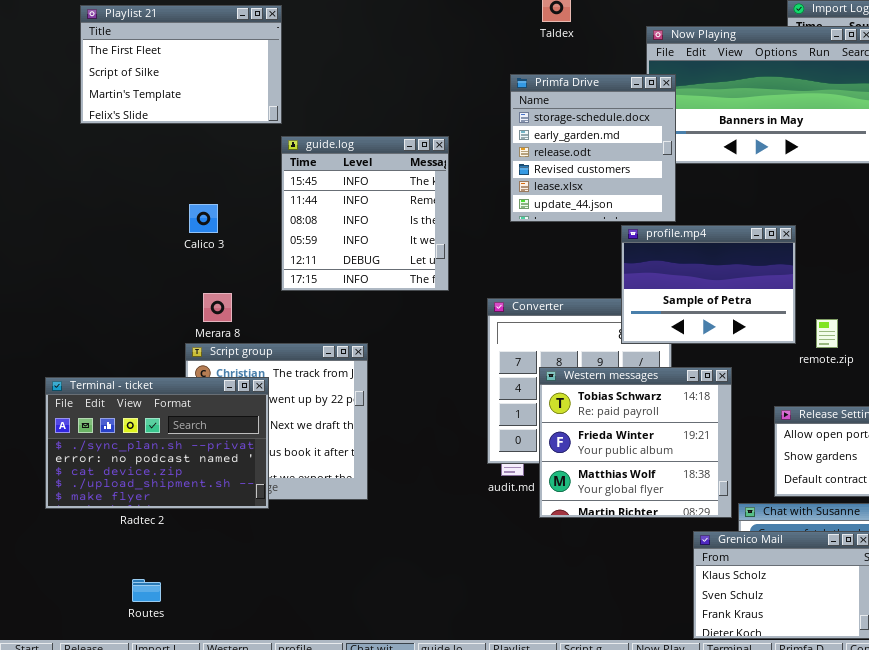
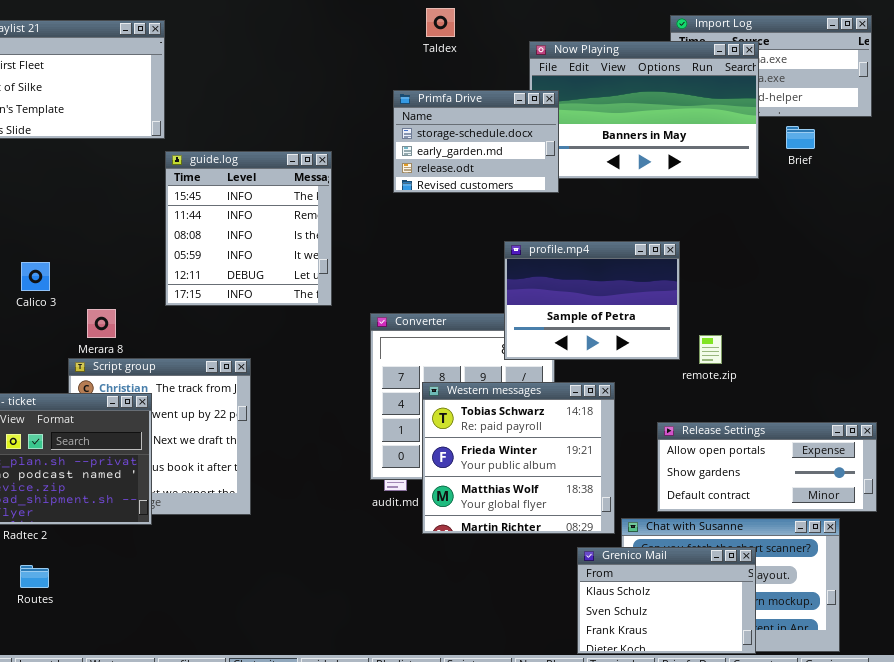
Primfa Drive: [510,74,676,222] -> [393,90,559,193], resized
Calico 3: [189,204,218,233] -> [21,262,50,291], moved
Routes: [132,579,161,602] -> [20,565,49,588], moved

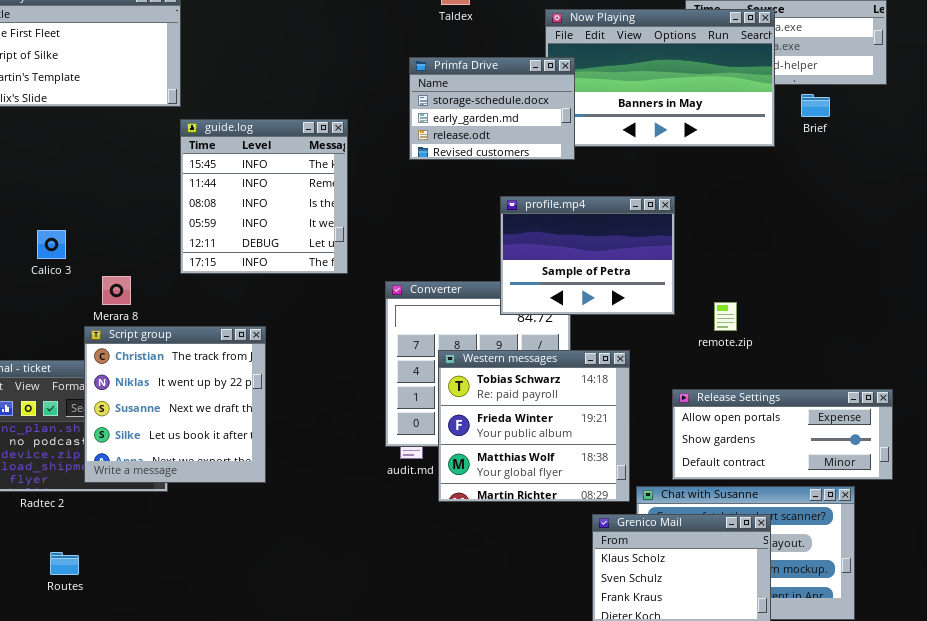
profile.mp4: [504,241,680,360] -> [500,196,675,315], moved
Script group: [68,358,251,515] -> [84,326,266,483], raised
Routes: [20,565,49,588] -> [50,552,79,575], moved

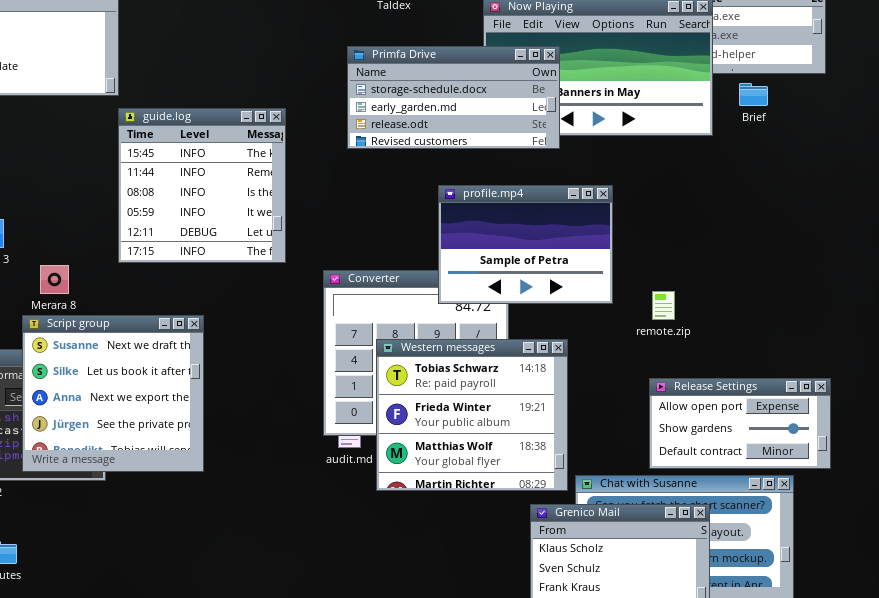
Primfa Drive: [409,57,575,160] -> [347,46,560,149], resized
Script group: [84,326,266,483] -> [22,315,204,472], scrolled down 2 rows
Release Settings: [672,389,893,480] -> [649,378,831,469], resized

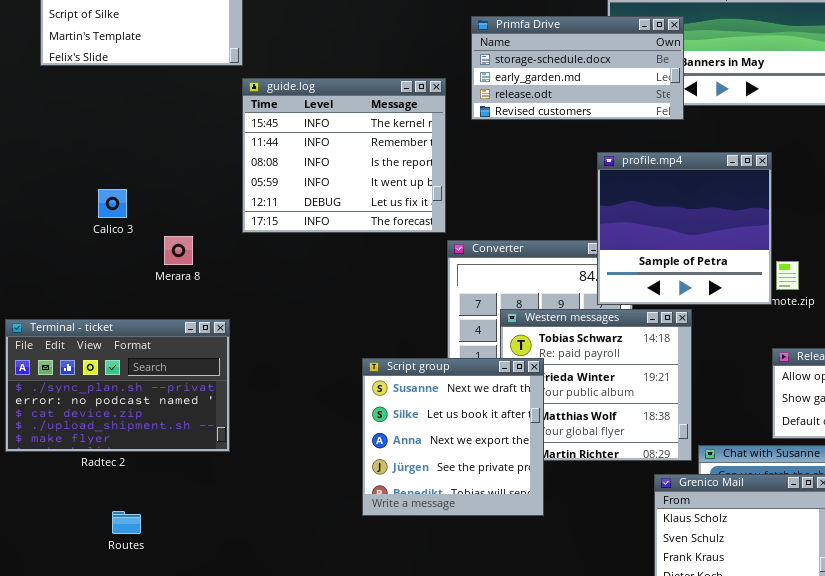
guide.log: [118,108,286,263] -> [242,78,446,233], resized
profile.mp4: [438,185,613,304] -> [597,152,772,305], moved, resized
Script group: [22,315,204,472] -> [362,358,544,516], moved

